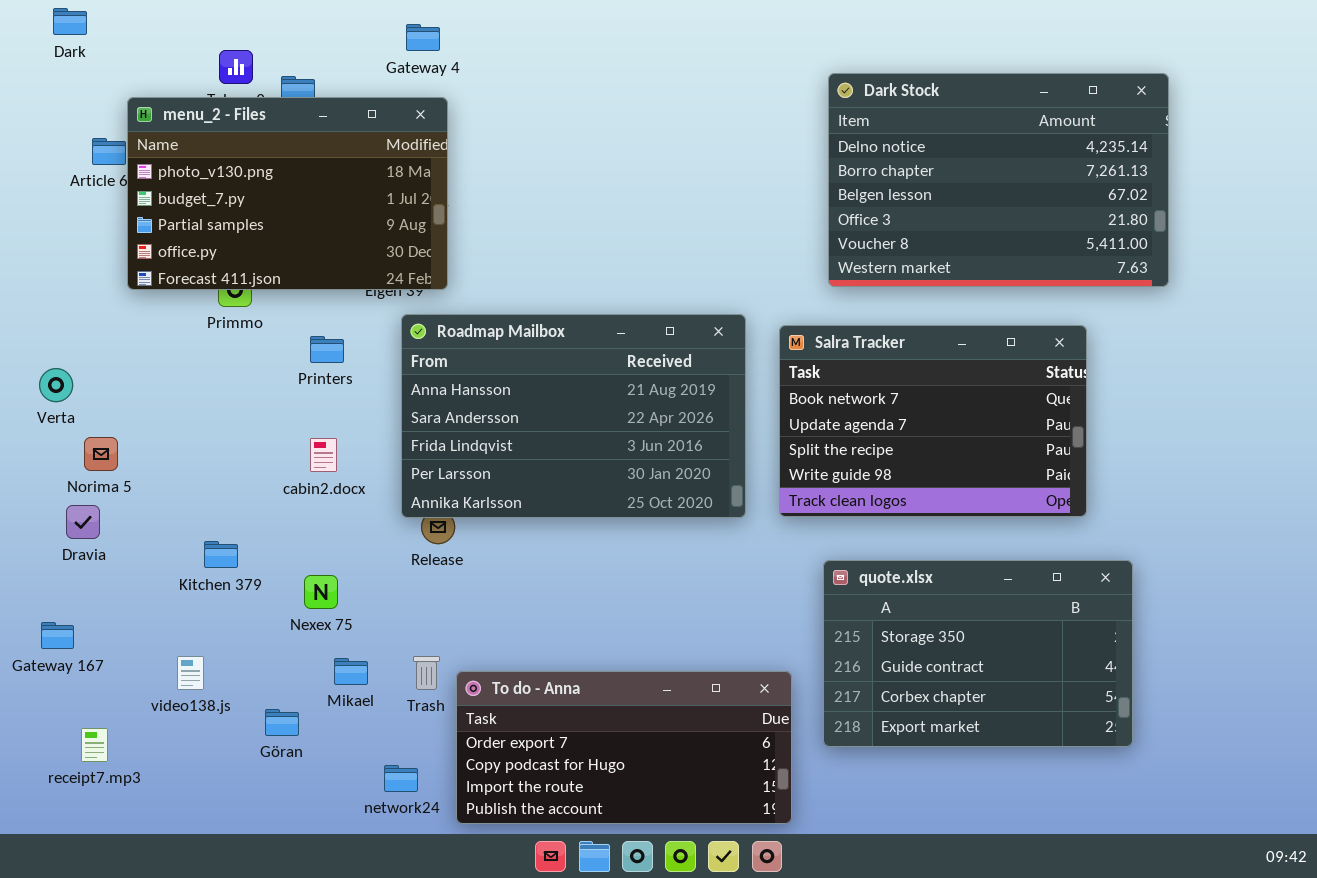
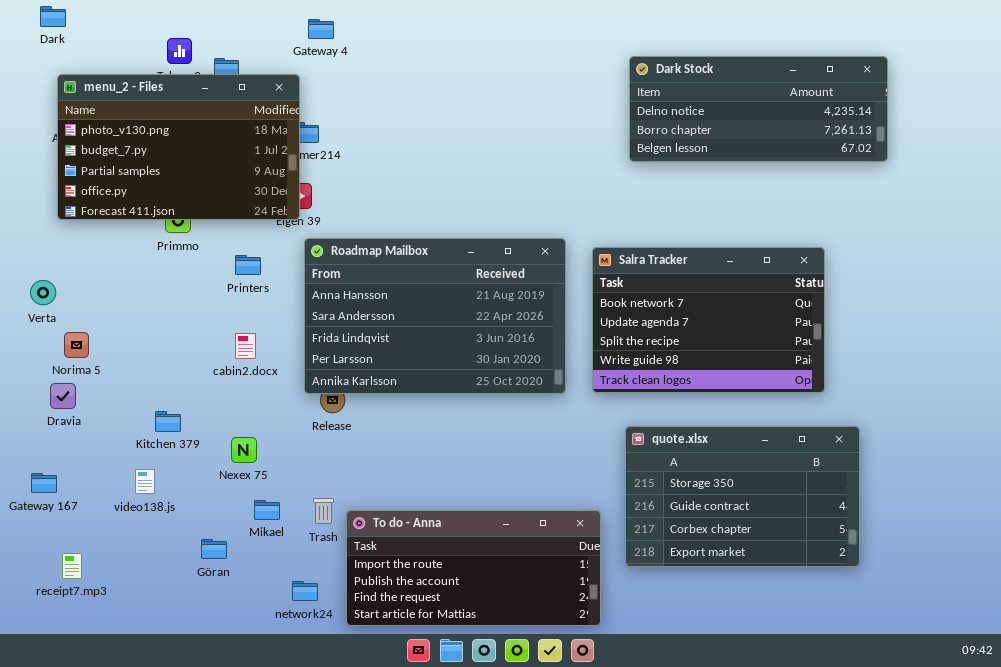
Dark Stock: [828,73,1169,287] -> [629,56,888,162], resized
menu_2 - Files: [127,97,448,290] -> [57,74,300,220], moved
video138.js: [177,656,204,690] -> [135,469,155,494], moved
To do - Anna: [456,671,792,824] -> [346,510,601,626], scrolled down 2 rows

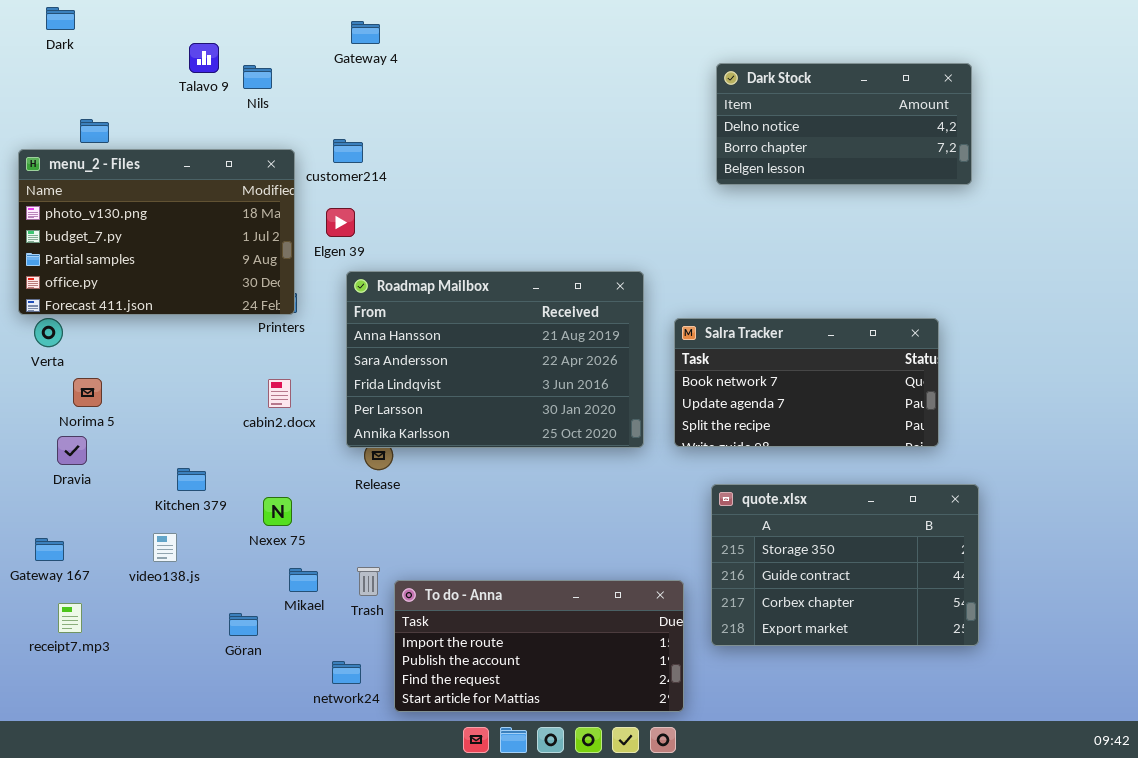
Dark Stock: [629,56,888,162] -> [716,63,972,185], resized
menu_2 - Files: [57,74,300,220] -> [18,149,295,315], moved
Salra Tracker: [592,247,825,393] -> [674,318,939,447], resized
receipt7.mp3: [62,553,82,579] -> [58,603,82,633], moved

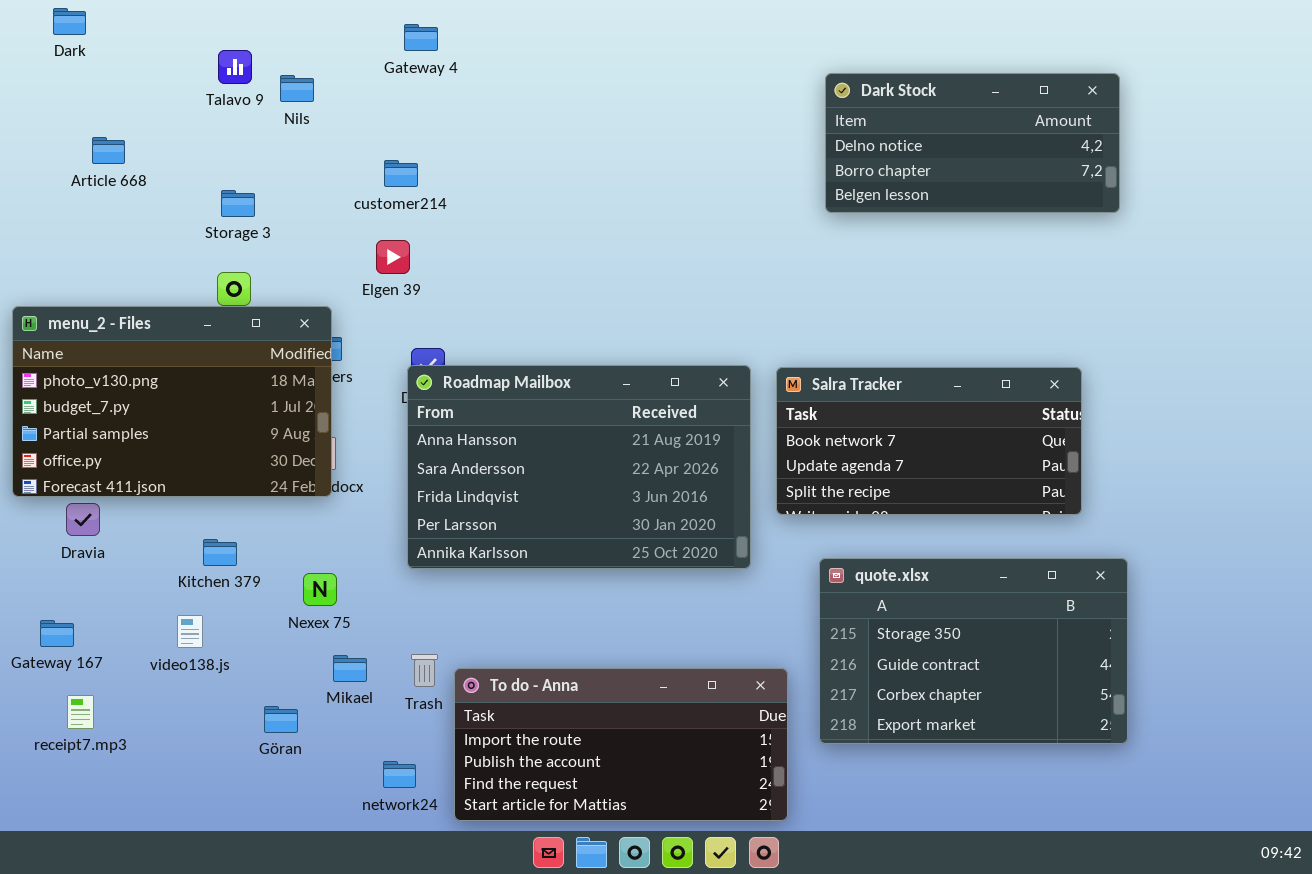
menu_2 - Files: [18,149,295,315] -> [12,306,332,497], moved
Roadmap Mailbox: [346,271,644,448] -> [407,365,751,569], moved

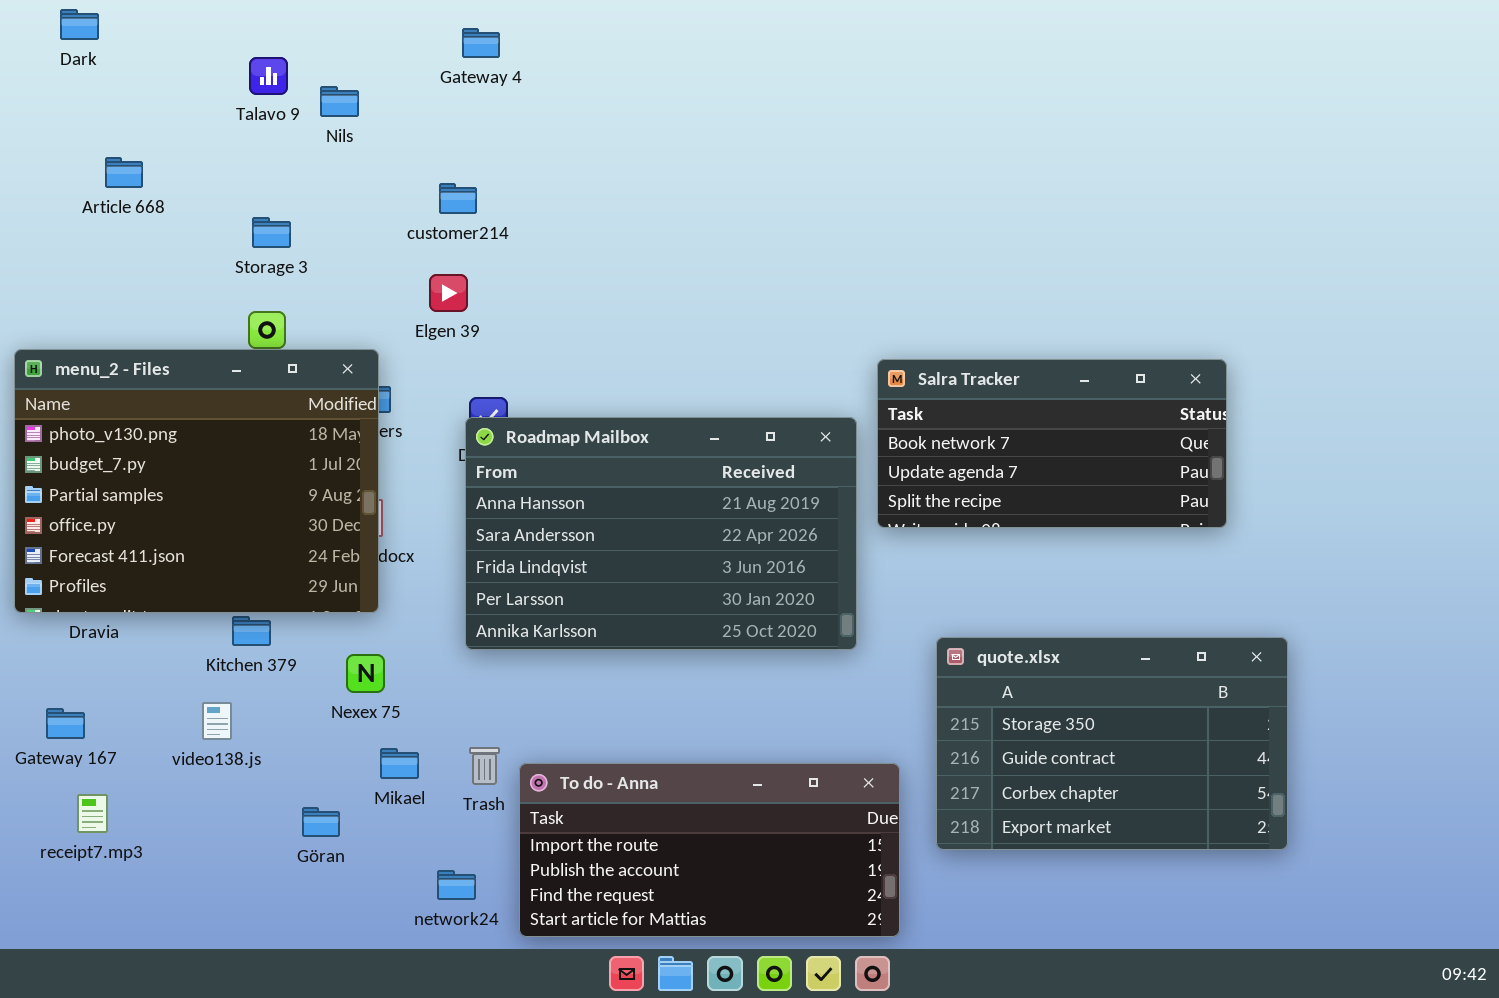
Dark Stock: [825,73,1120,213] -> none, closed
menu_2 - Files: [12,306,332,497] -> [14,349,379,613], resized
Salra Tracker: [776,367,1082,515] -> [877,359,1227,528], moved

